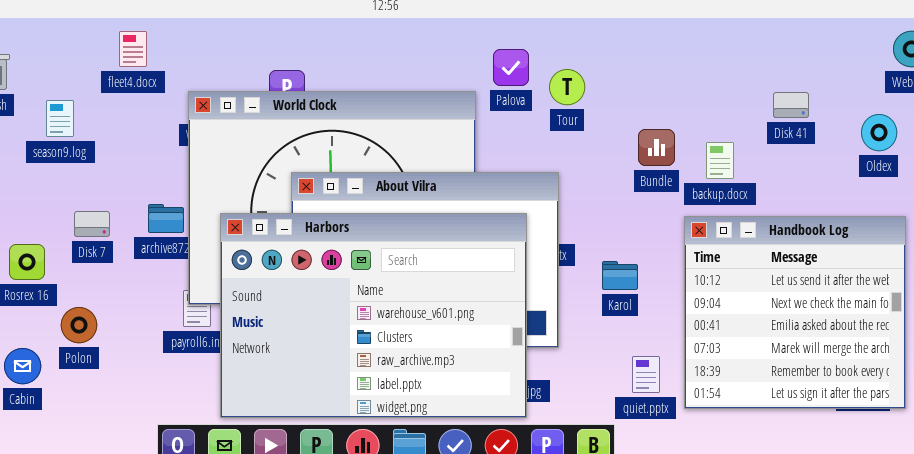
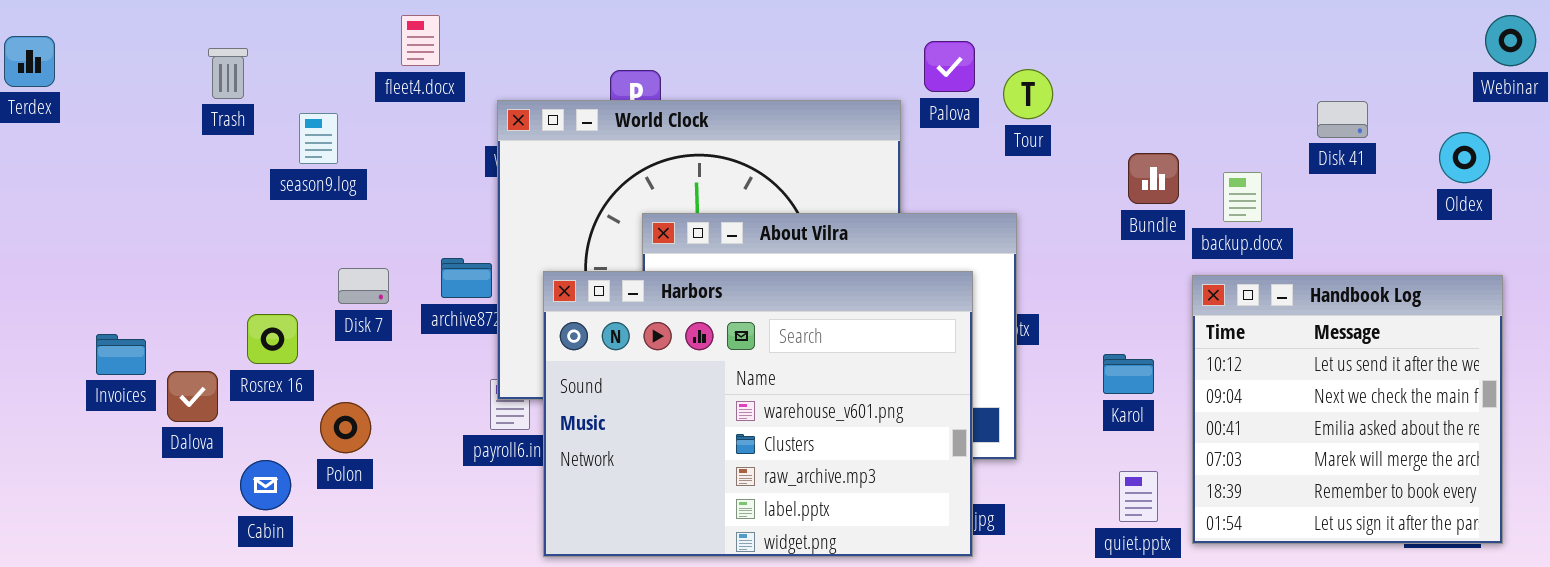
Karol: [602,261,638,290] -> [1103,354,1154,394], moved

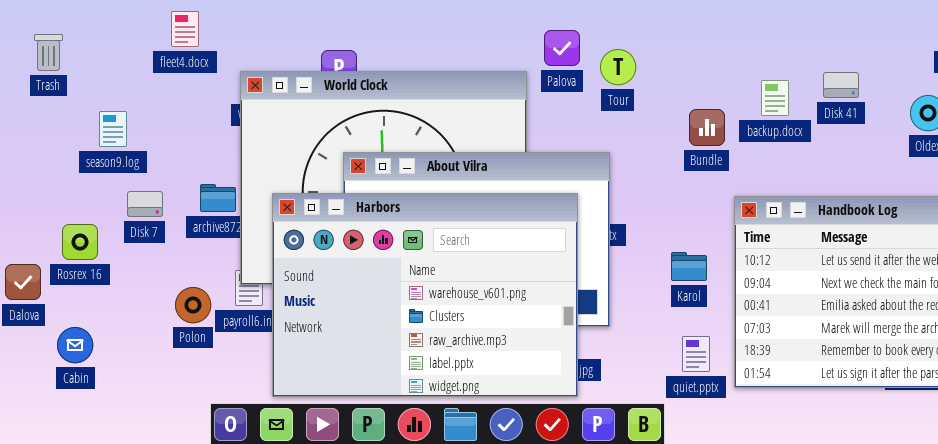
season9.log: [299,113,338,164] -> [99,111,127,147], moved
backup.docx: [1223,172,1262,222] -> [761,80,789,116], moved
Polon: [320,402,371,453] -> [175,287,211,323], moved

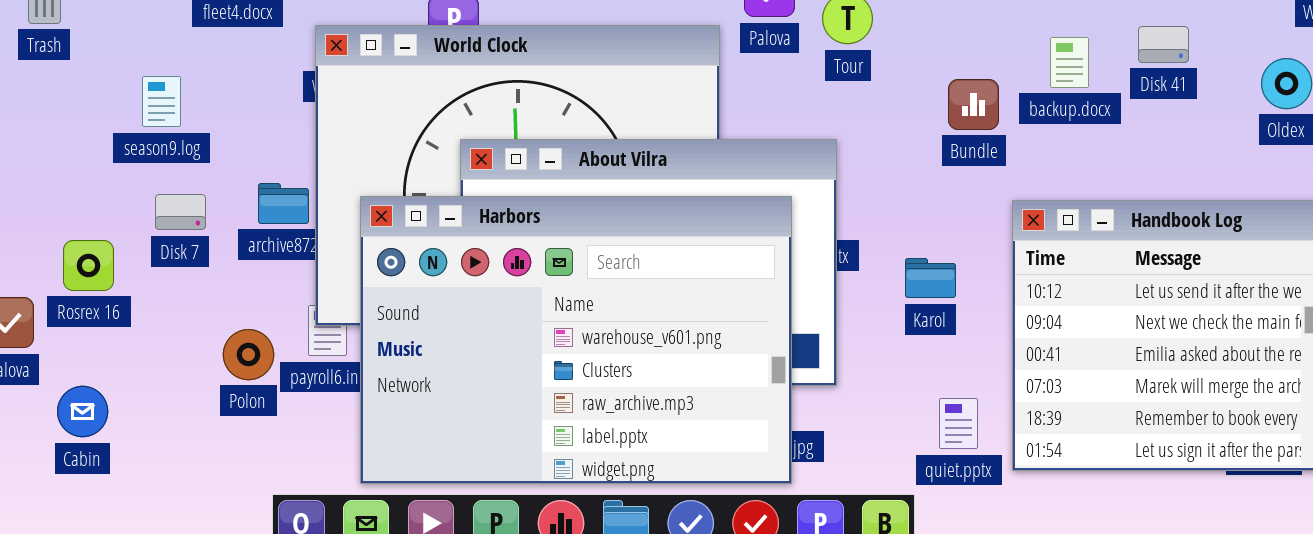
season9.log: [99,111,127,147] -> [142,76,181,127], moved
Karol: [671,252,707,281] -> [905,258,956,298], moved

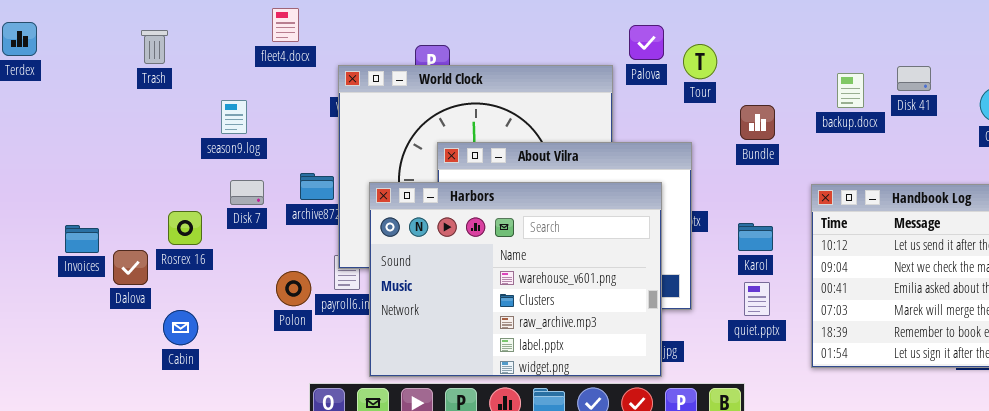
Bundle: [948,79,999,130] -> [740,105,775,140], moved
quiet.pptx: [939,398,978,449] -> [744,282,770,316], moved

